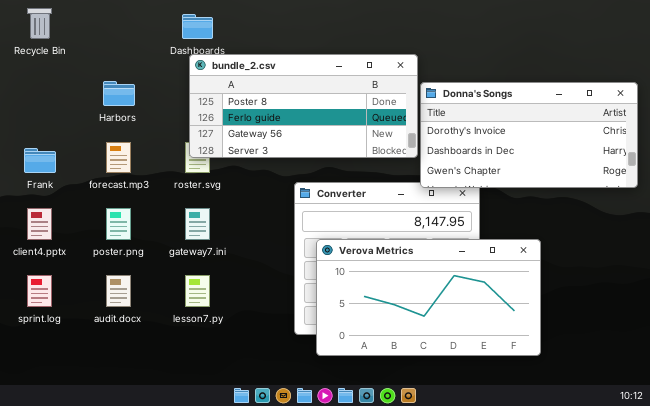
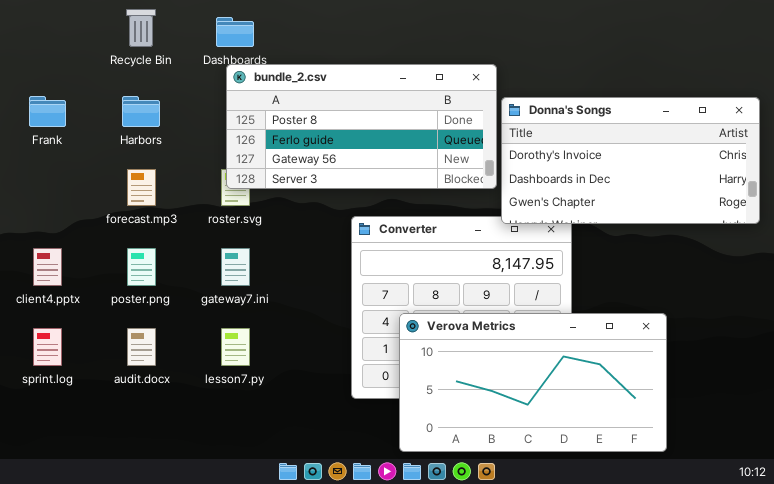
Recycle Bin: [27,8,52,39] -> [126,9,156,47], moved
Frank: [24,148,56,173] -> [29,96,66,127], moved
Verova Metrics: [316,239,541,356] -> [399,313,667,452], moved

